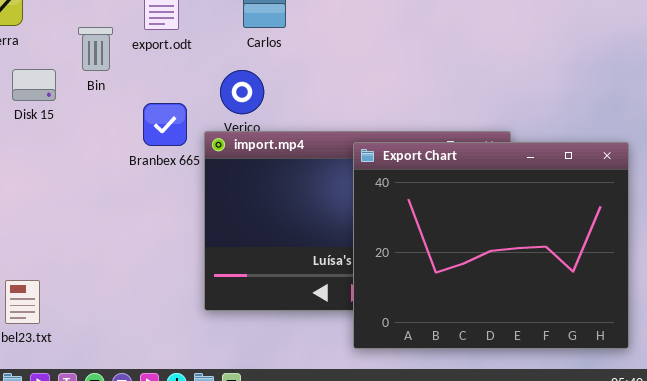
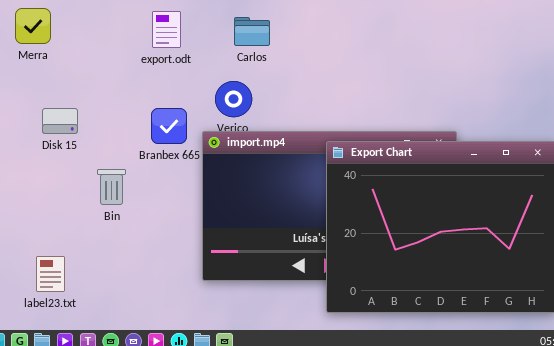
Bin: [78,27,113,71] -> [97,169,126,205], moved
Disk 15: [12,69,56,101] -> [42,108,78,134], moved

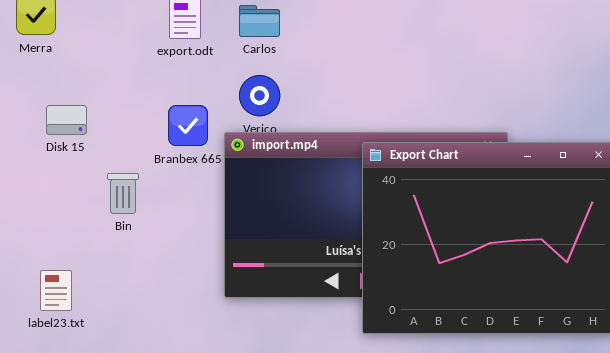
Carlos: [234,17,270,46] -> [239,5,280,37], moved

